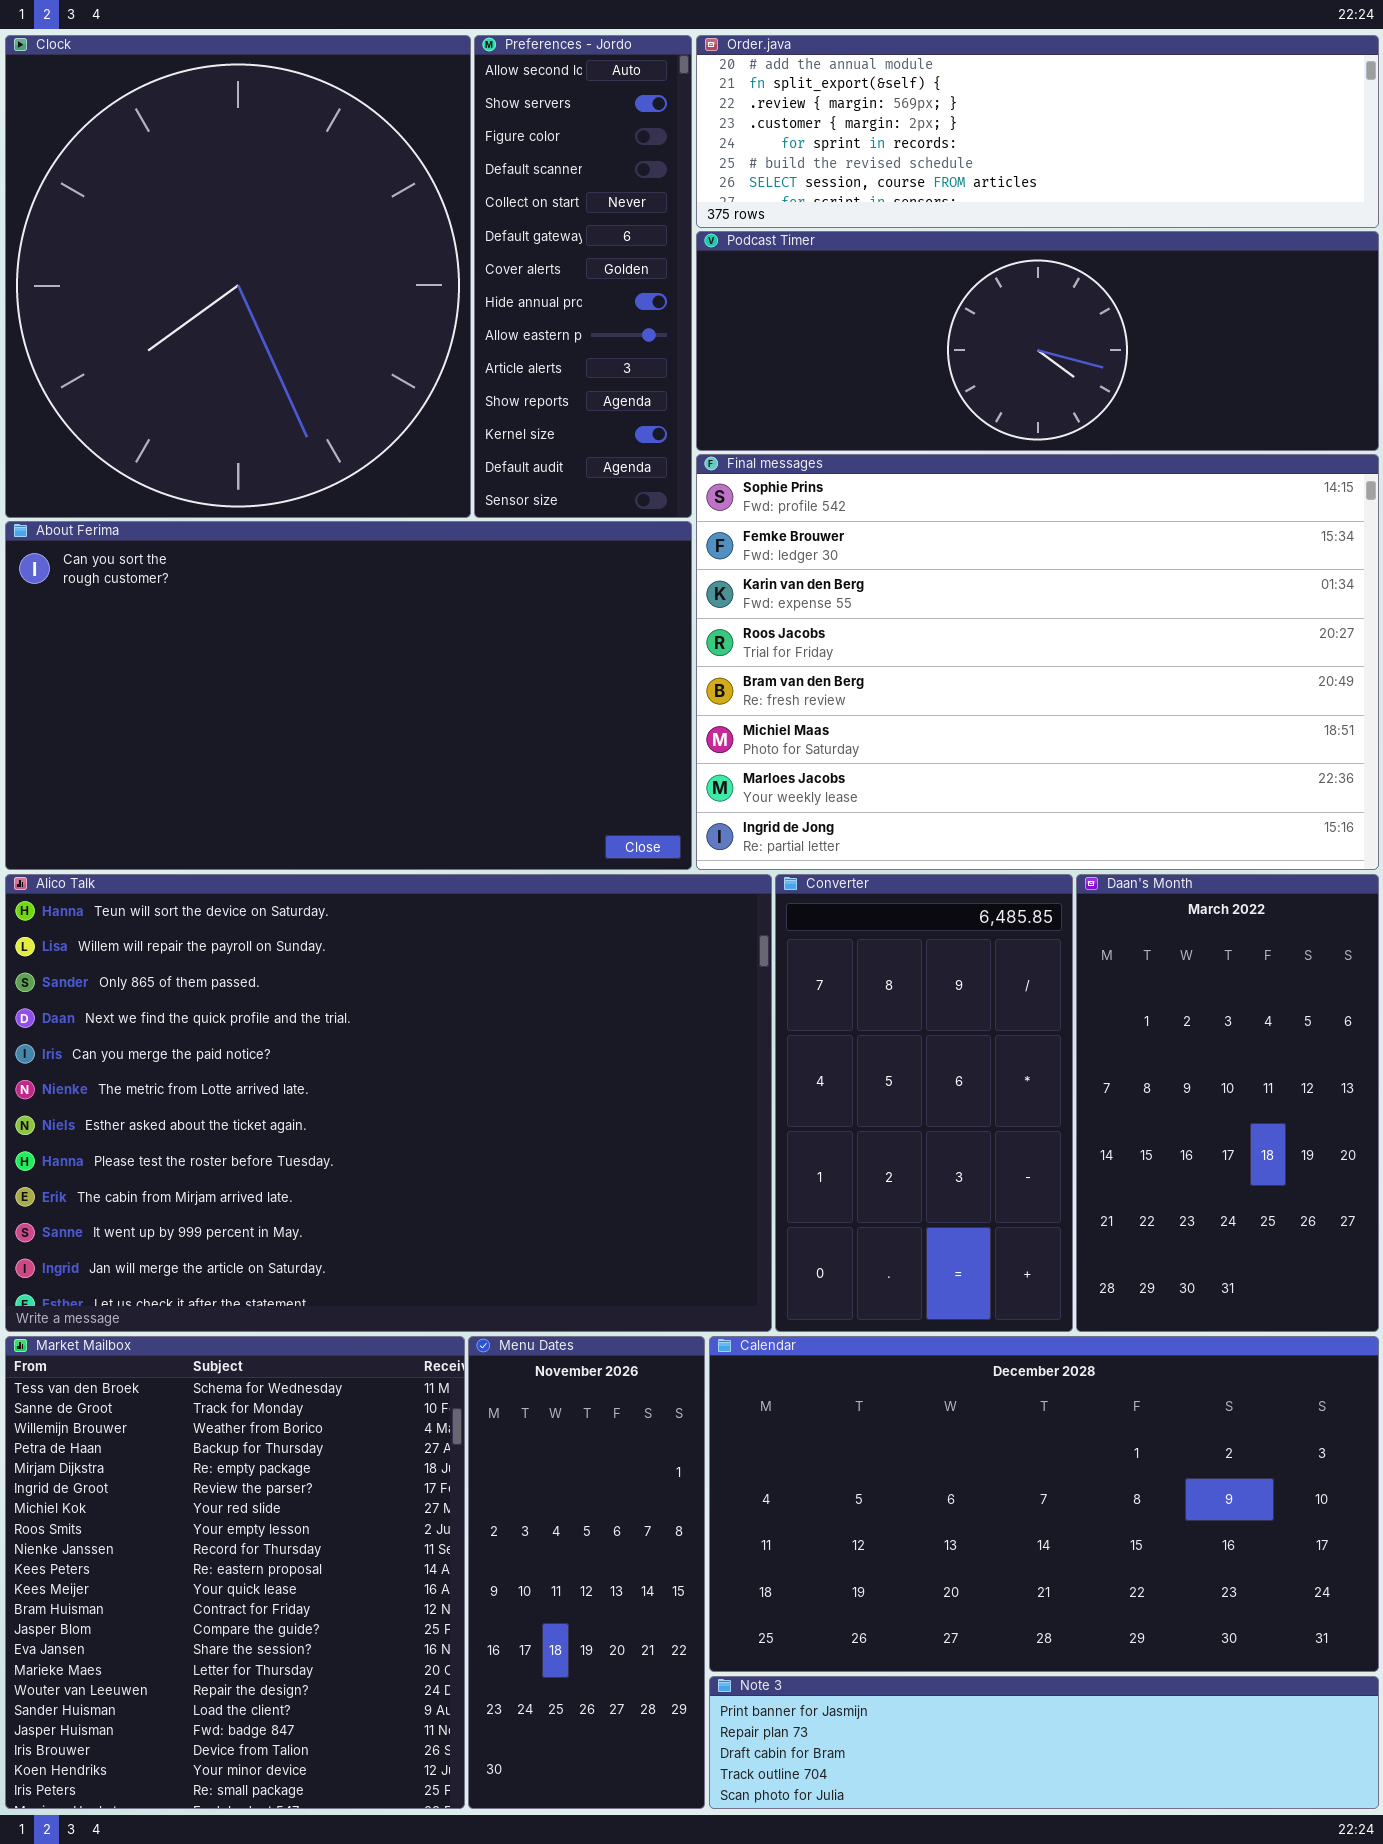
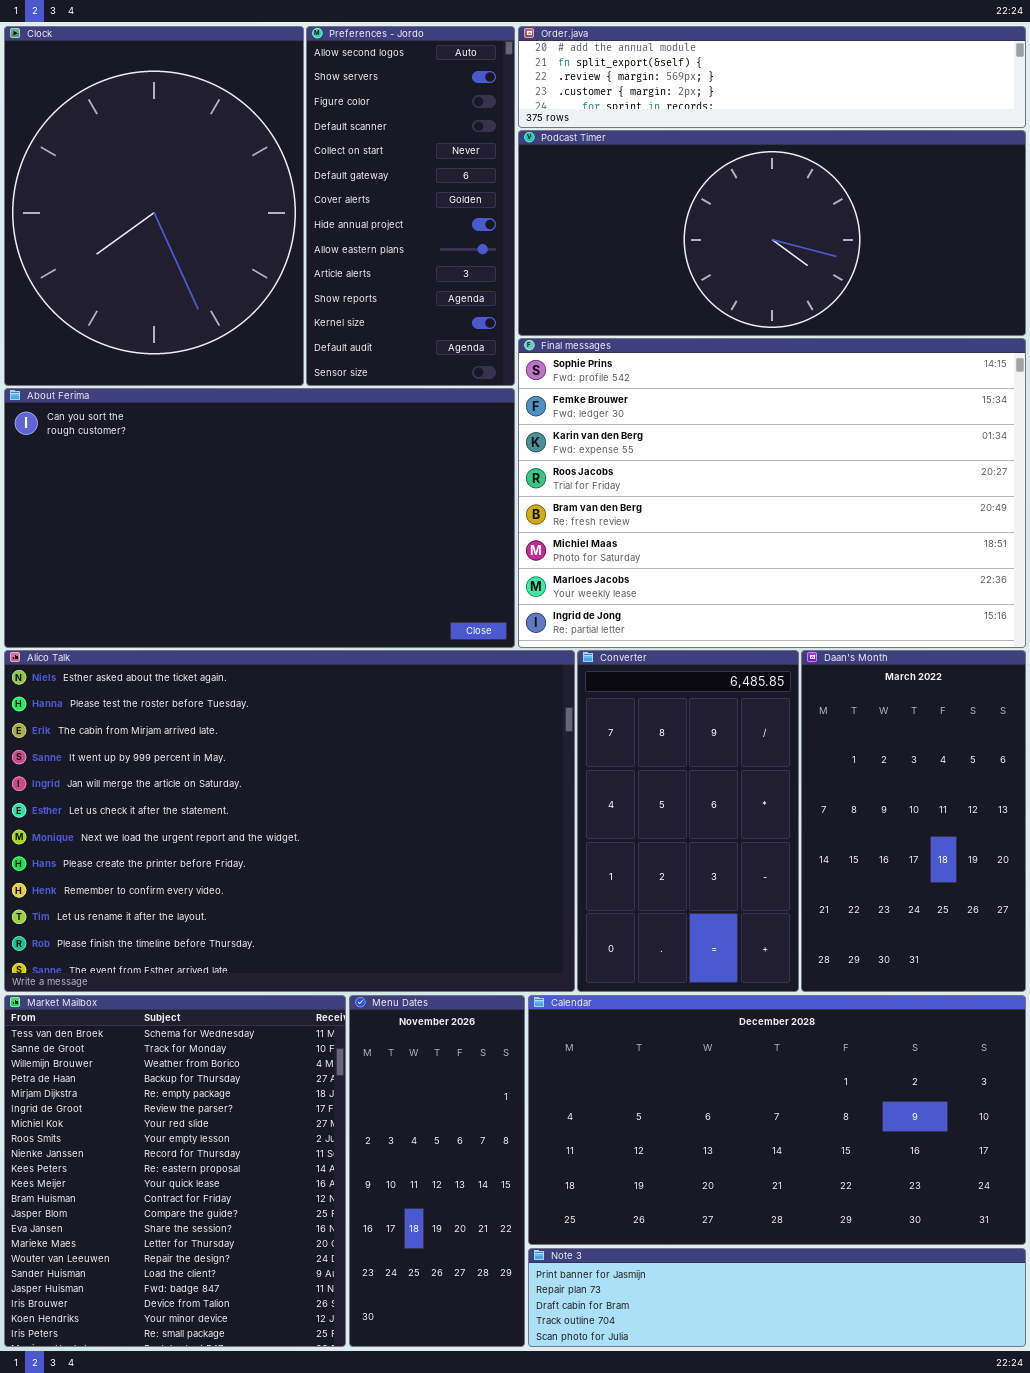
Clock: [5,35,471,518] -> [4,26,304,386], resized
Preferences - Jordo: [474,35,692,518] -> [306,26,515,386], resized
Order.java: [696,35,1379,228] -> [518,26,1026,128], resized
Podcast Timer: [696,231,1379,451] -> [518,130,1026,336], resized
Alico Talk: [5,874,772,1332] -> [4,650,575,992], scrolled down 6 rows

